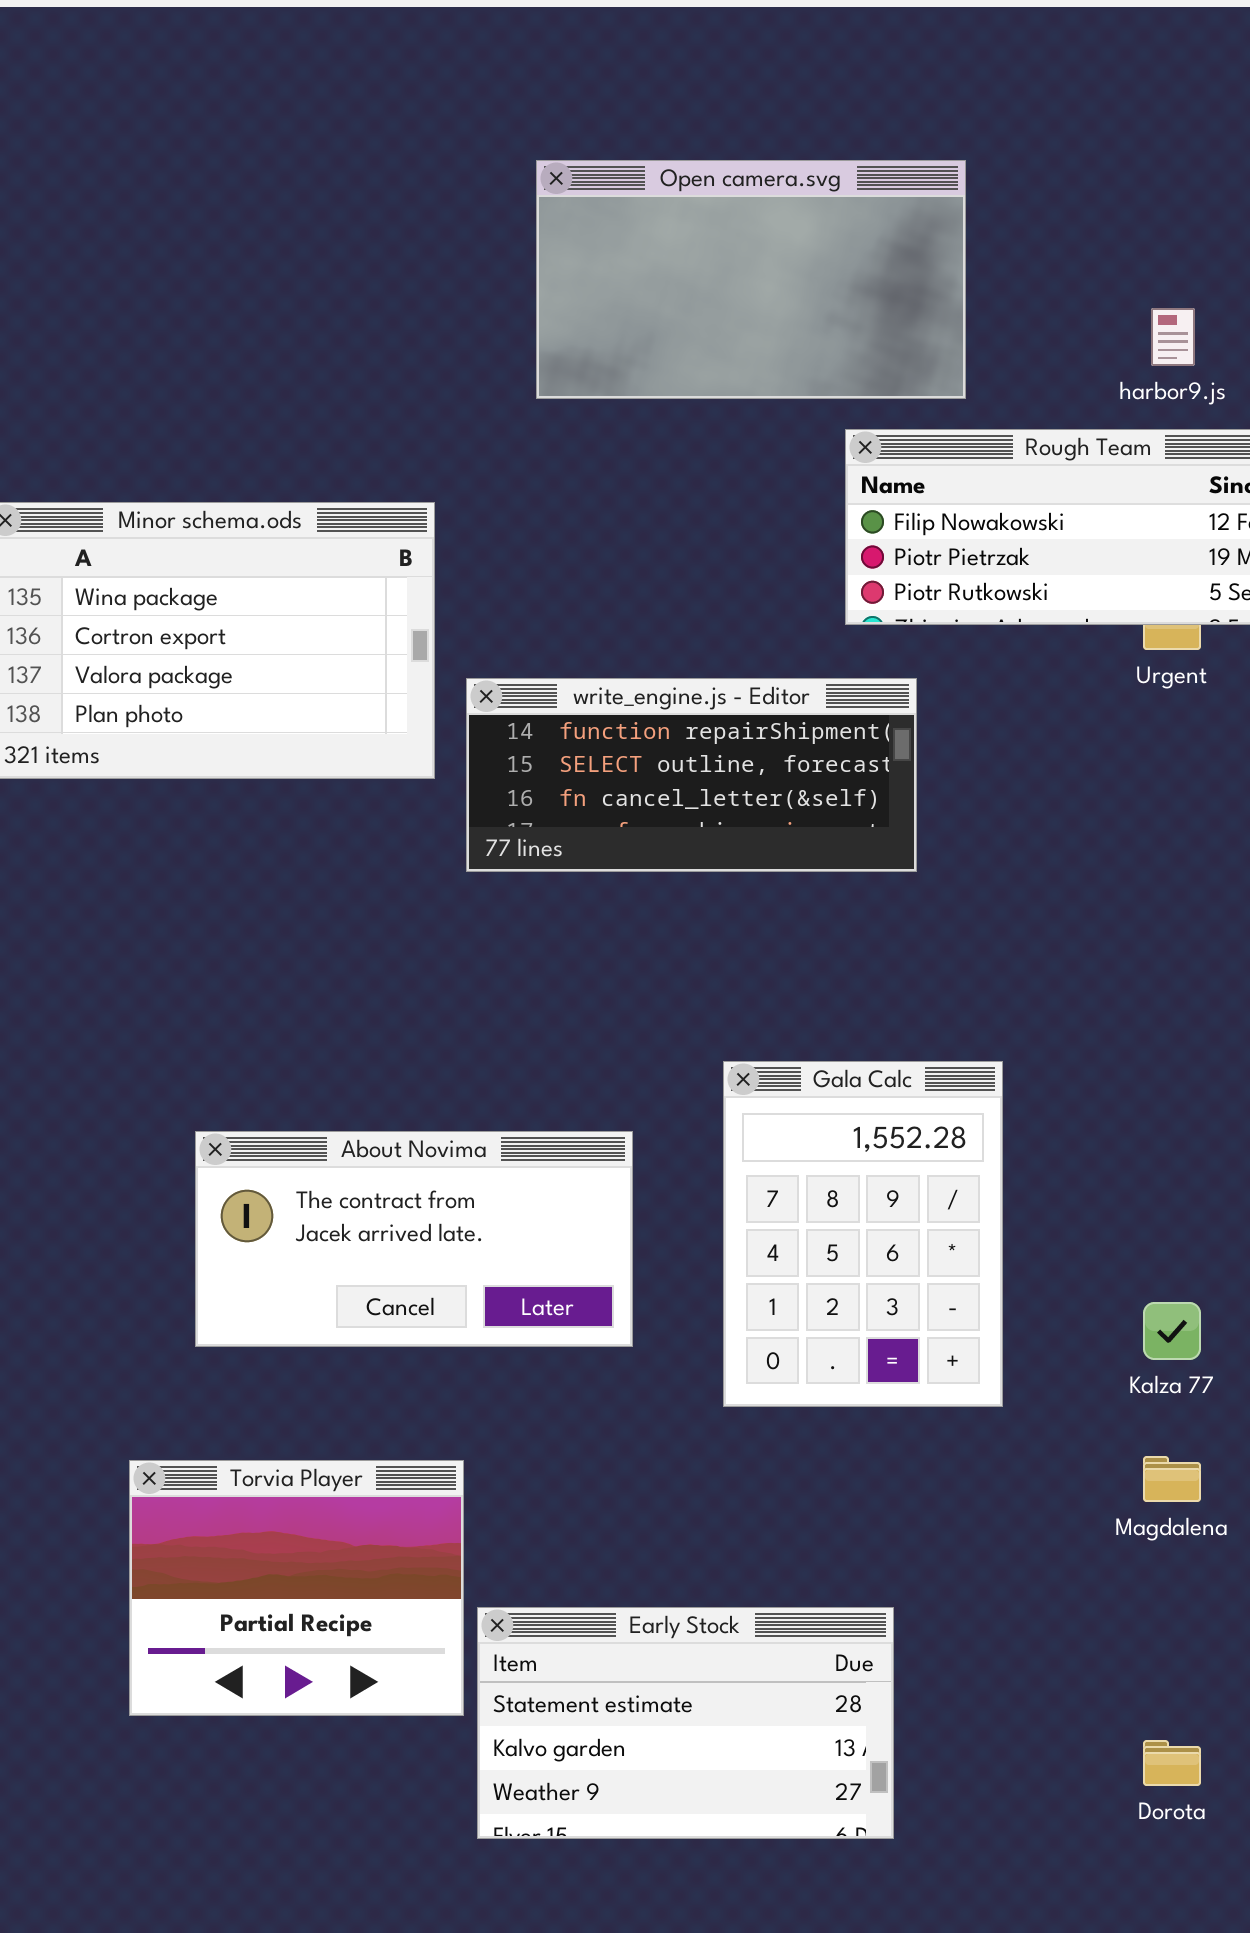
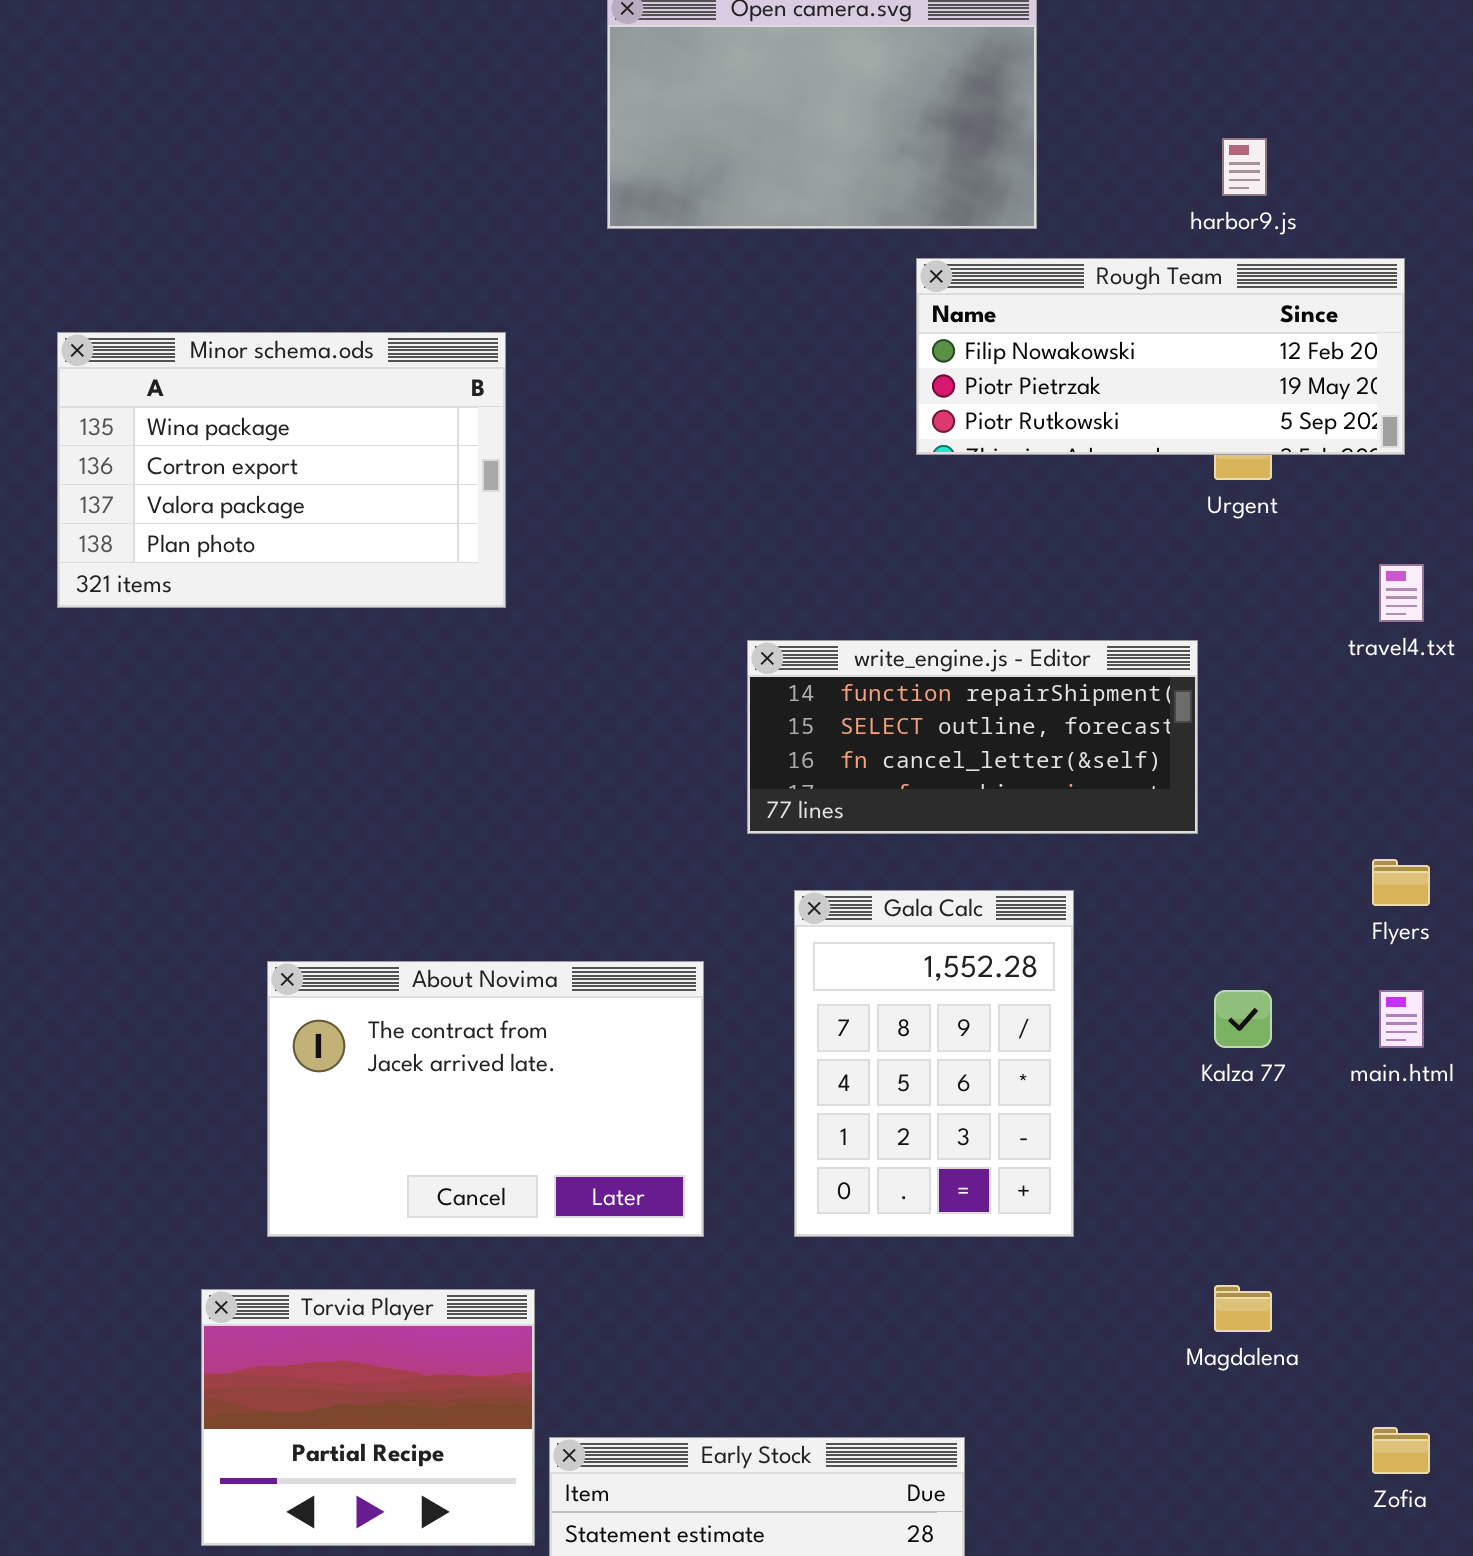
write_engine.js - Editor: [466,678,917,872] -> [747,640,1198,834], moved
About Novima: [195,1131,633,1347] -> [267,961,704,1237], resized
Kalza 77: [1143,1302,1201,1360] -> [1214,990,1272,1048], moved

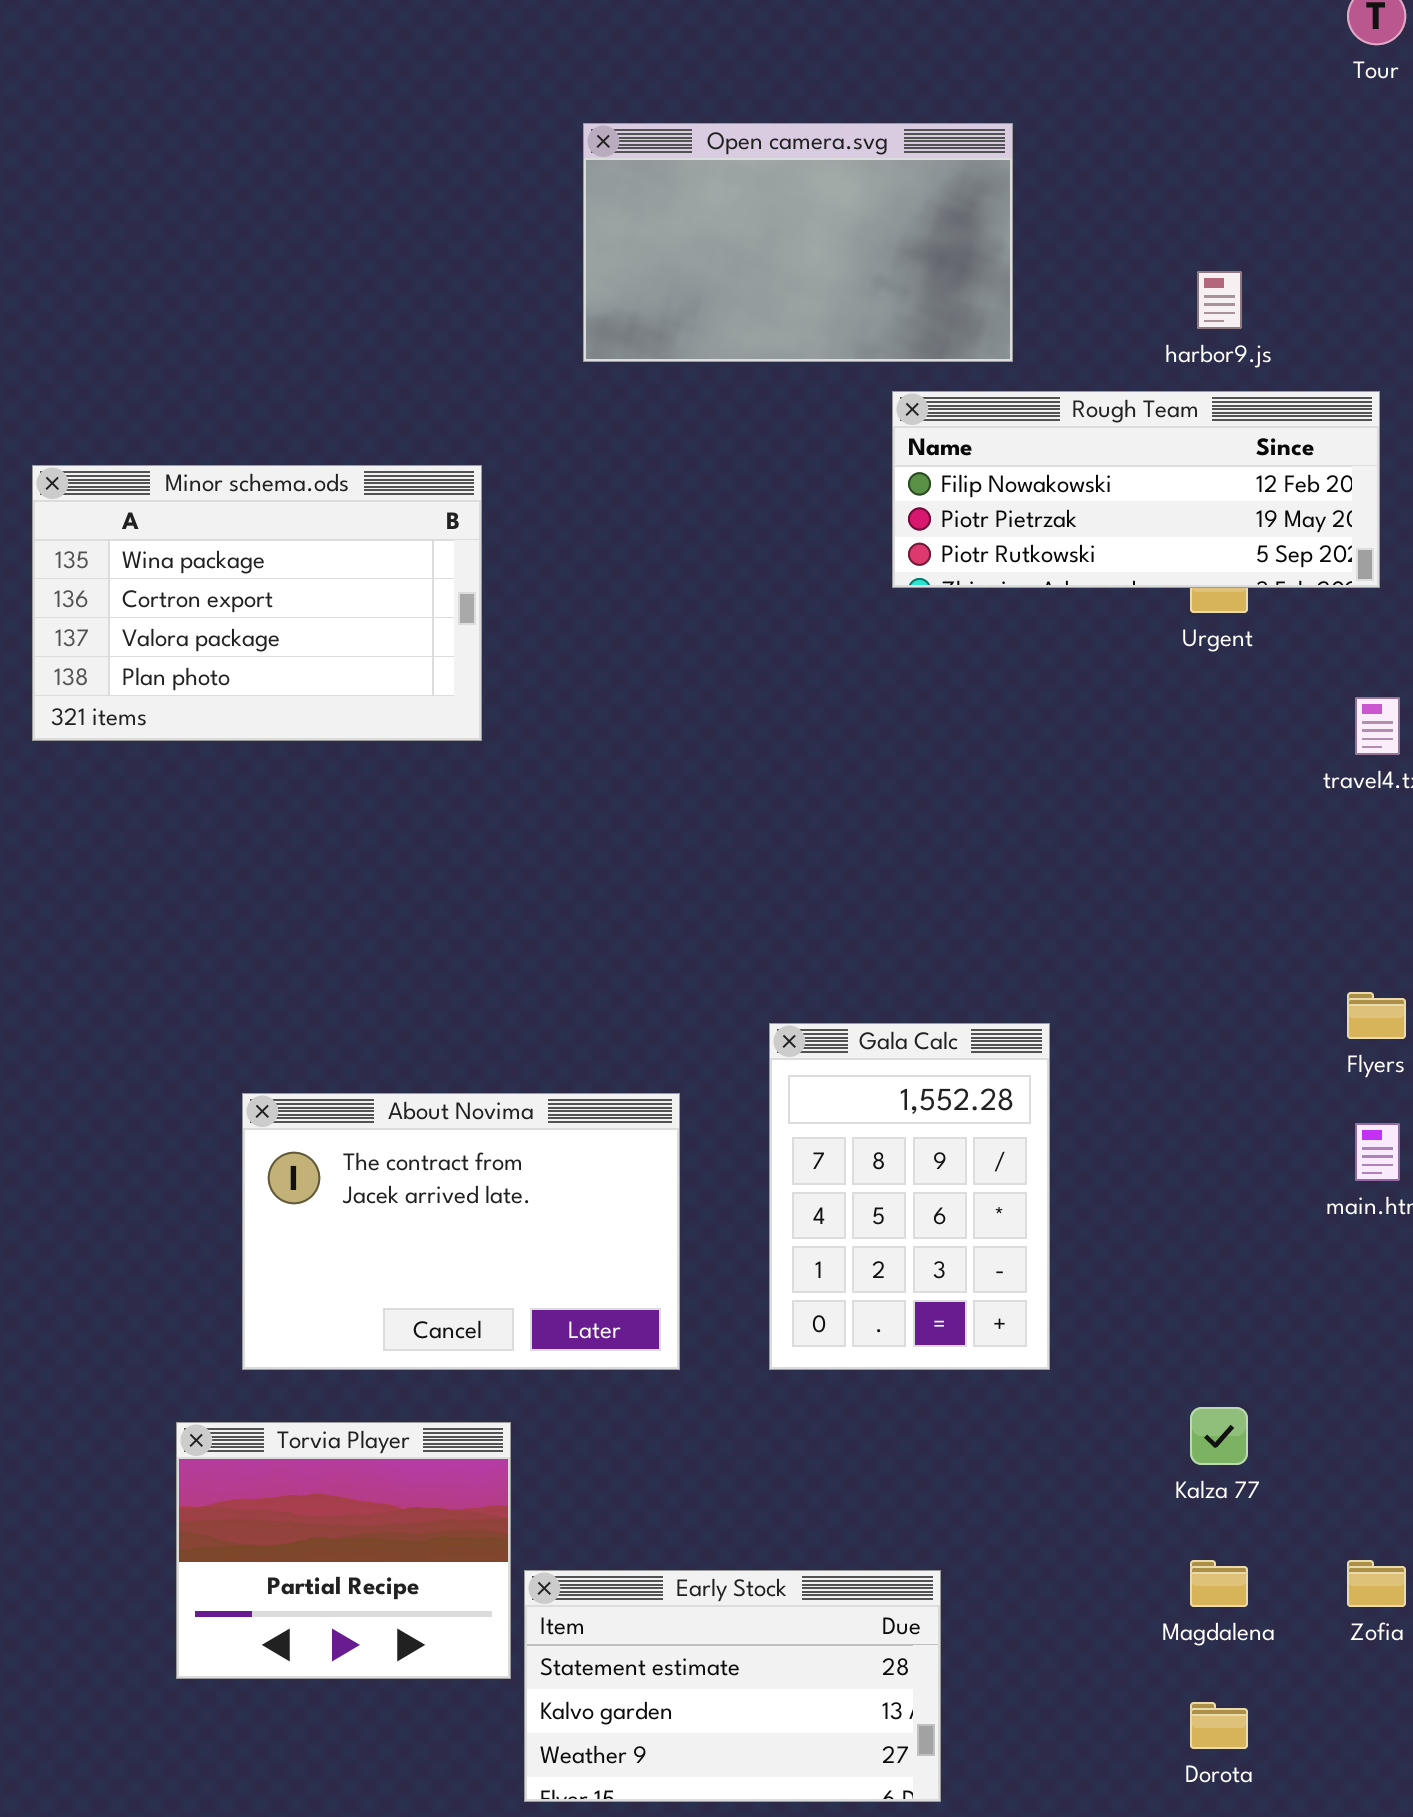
write_engine.js - Editor: [747,640,1198,834] -> none, closed
Kalza 77: [1214,990,1272,1048] -> [1190,1407,1248,1465], moved
Magdalena: [1214,1285,1272,1332] -> [1190,1560,1248,1607], moved

